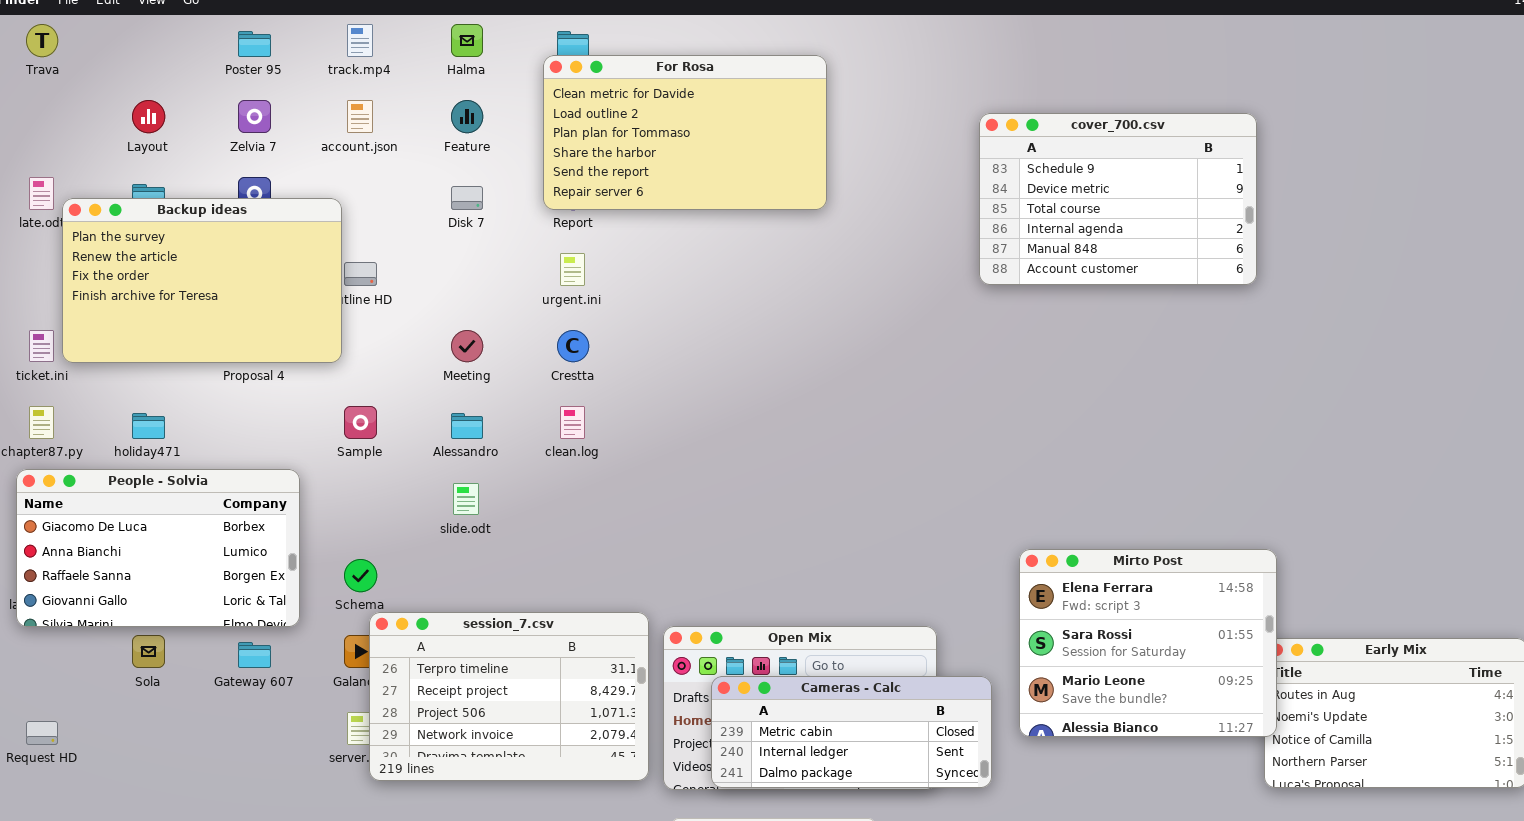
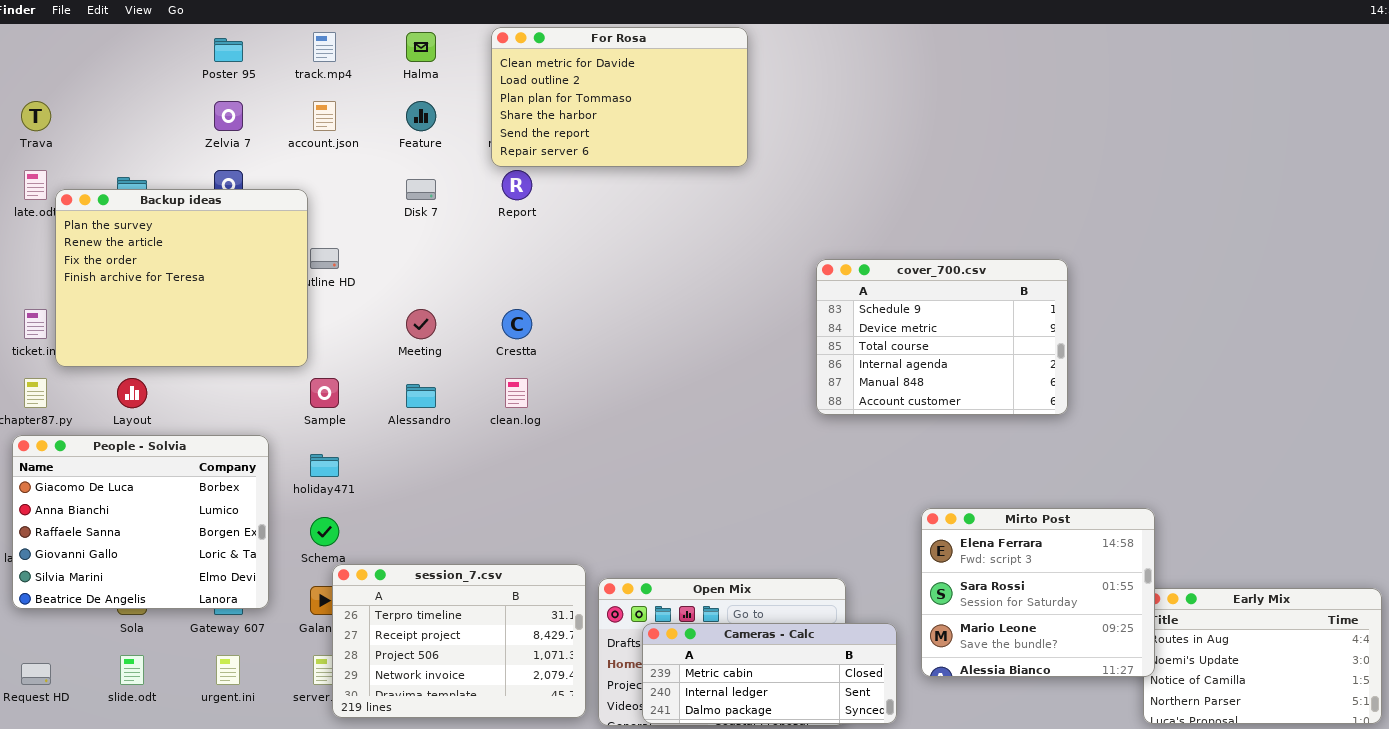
Trava: [26,24,58,57] -> [21,101,51,131], moved
For Rosa: [543,55,827,210] -> [491,27,748,167], moved
Layout: [132,100,165,133] -> [117,378,147,408], moved
cover_700.csv: [979,113,1257,285] -> [816,259,1068,415], moved
Backup ideas: [62,198,342,363] -> [55,189,308,367], resized
urgent.ini: [560,253,585,286] -> [216,655,240,685], moved
holiday471: [132,413,165,439] -> [310,454,339,477], moved
People - Solvia: [16,469,300,627] -> [12,435,269,609], resized
slide.odt: [453,483,479,515] -> [120,655,144,685], moved

